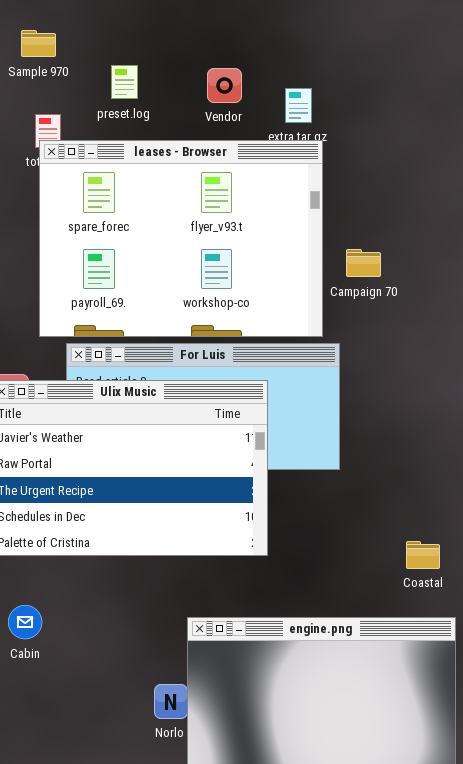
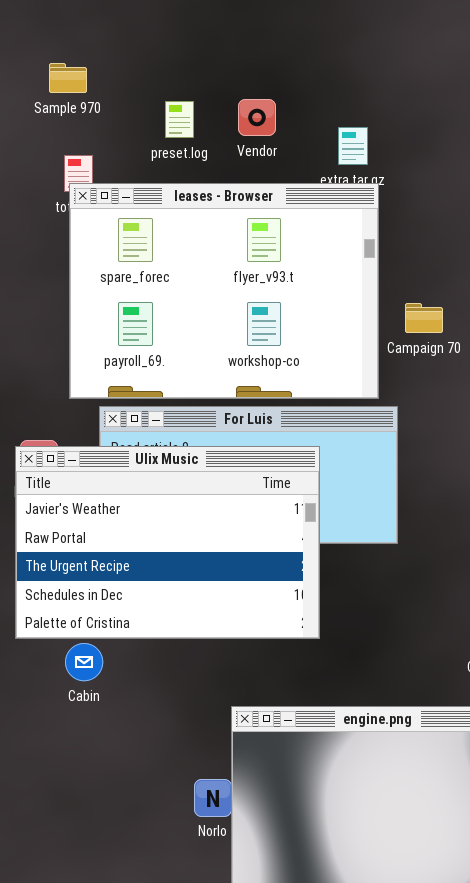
preset.log: [111,65,138,99] -> [165,101,194,138], moved
Vendor: [207,68,242,103] -> [238,99,276,136], moved
Cabin: [8,605,42,639] -> [65,643,103,681], moved

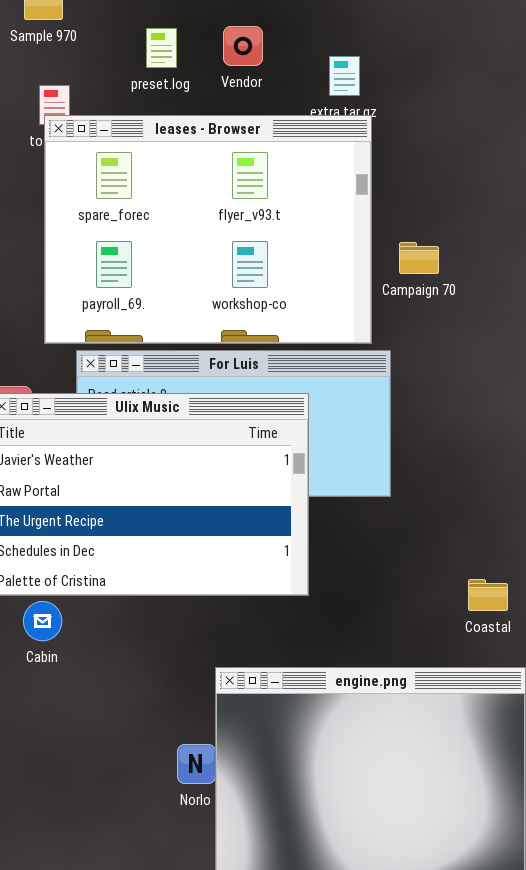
Cabin: [65,643,103,681] -> [23,601,62,641], moved

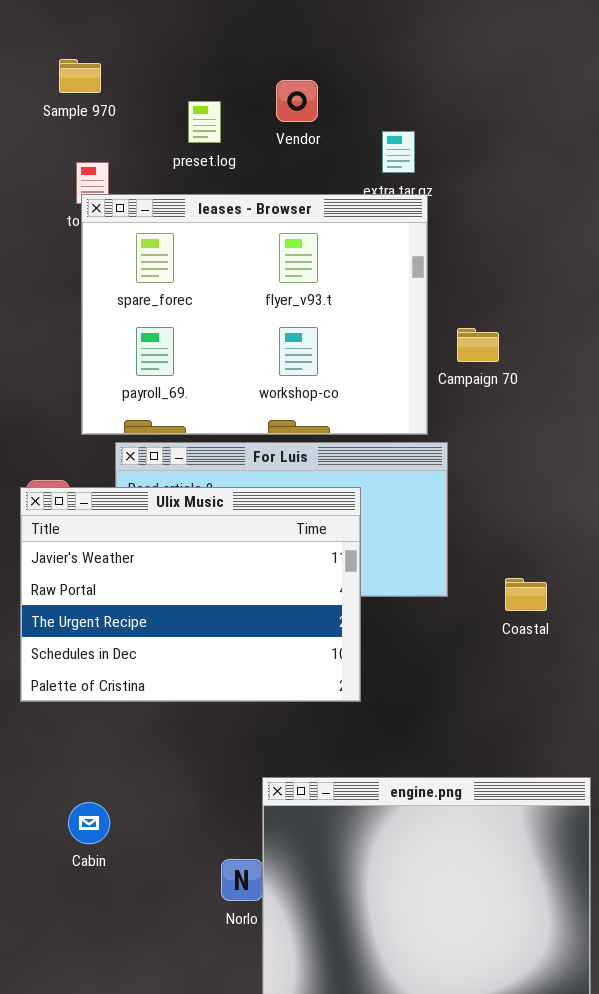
Vendor: [223,26,263,66] -> [276,80,318,122], moved
Coastal: [468,579,508,611] -> [505,578,547,611], moved
Cabin: [23,601,62,641] -> [68,802,110,844], moved

